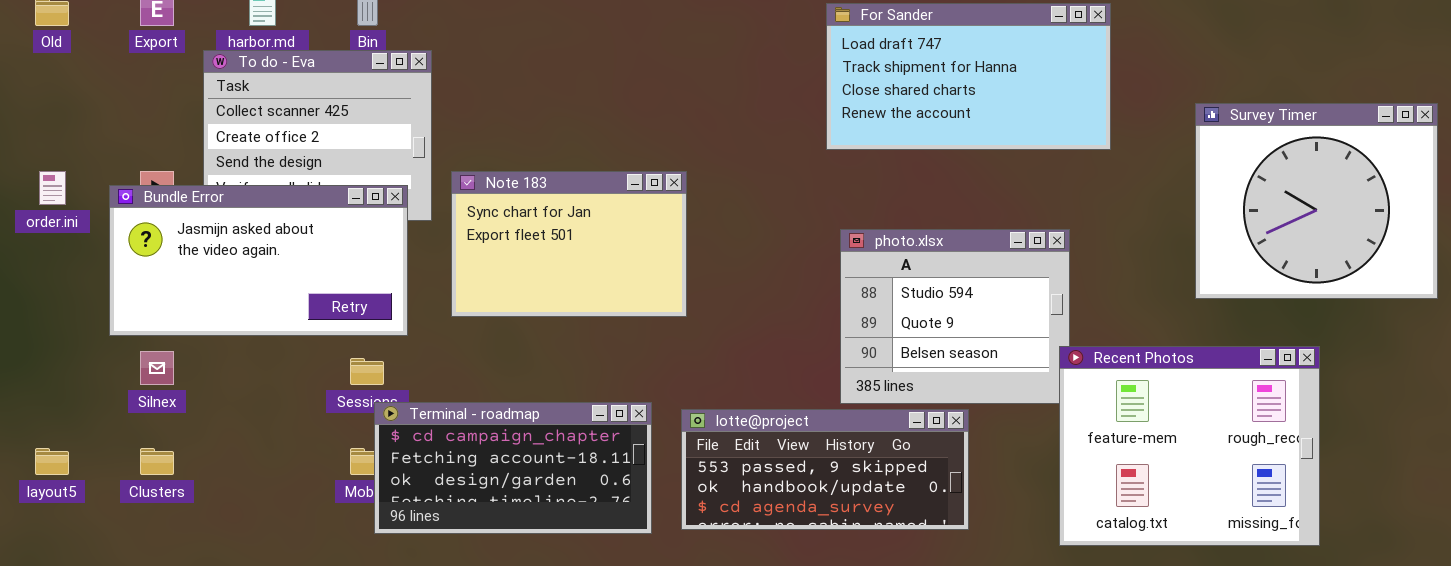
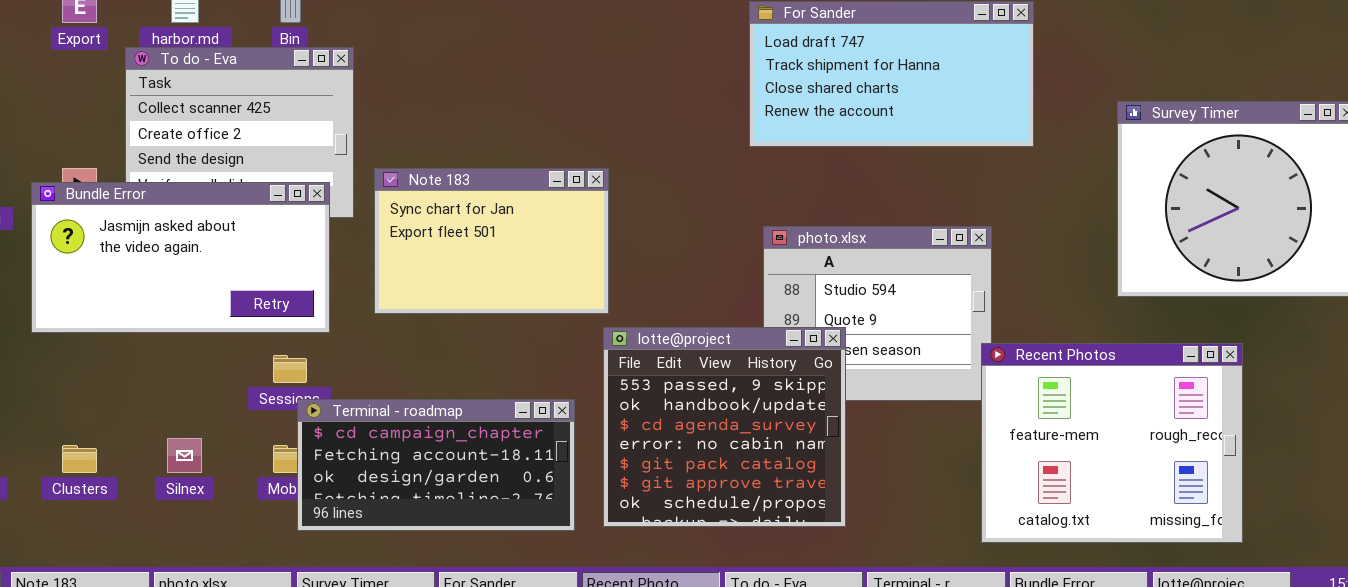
Silnex: [140,351,174,385] -> [167,438,202,473], moved
lotte@project: [681,409,969,530] -> [603,327,846,527], resized

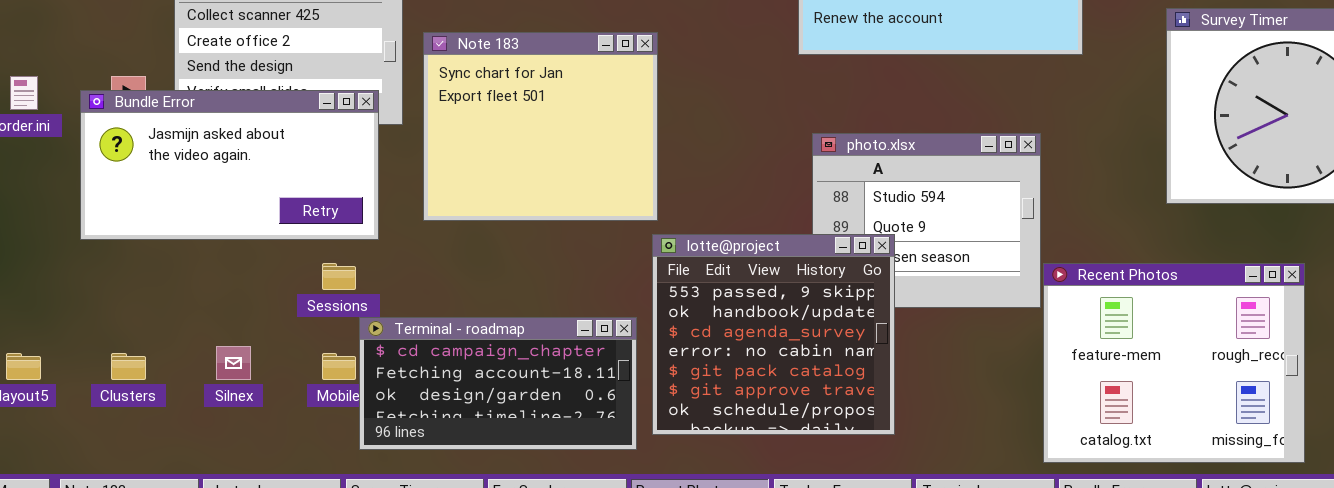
Note 183: [374,168,609,314] -> [423,32,658,221], resized
Recent Photos: [981,343,1243,543] -> [1043,263,1305,463], moved
Terminal - roadmap: [297,399,575,531] -> [359,317,637,450], moved

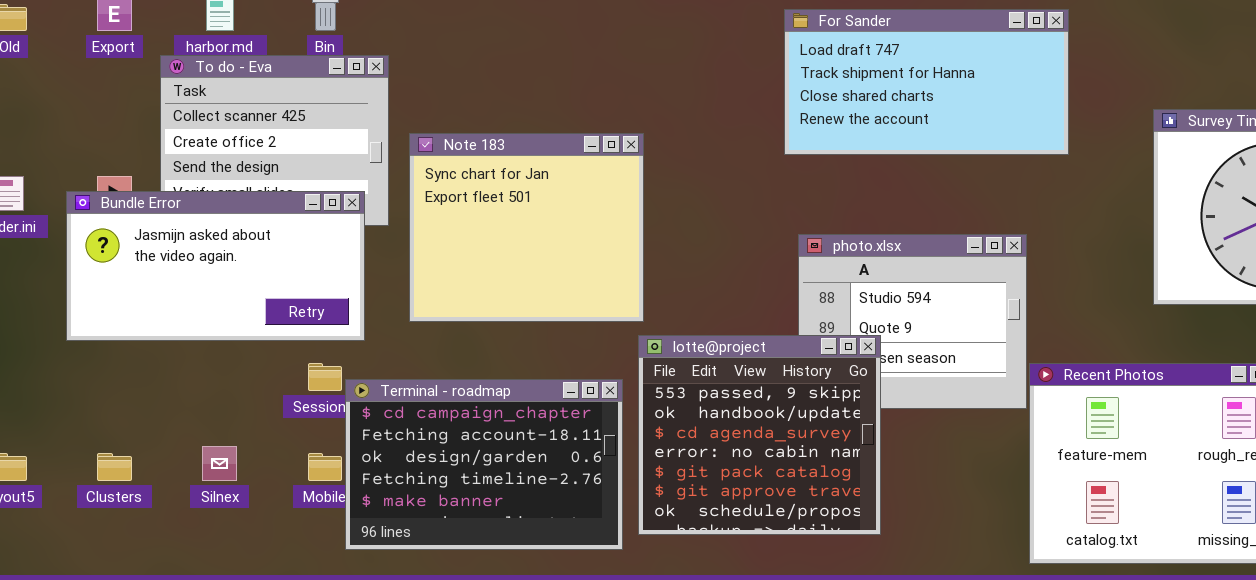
Terminal - roadmap: [359,317,637,450] -> [345,379,623,550], resized

